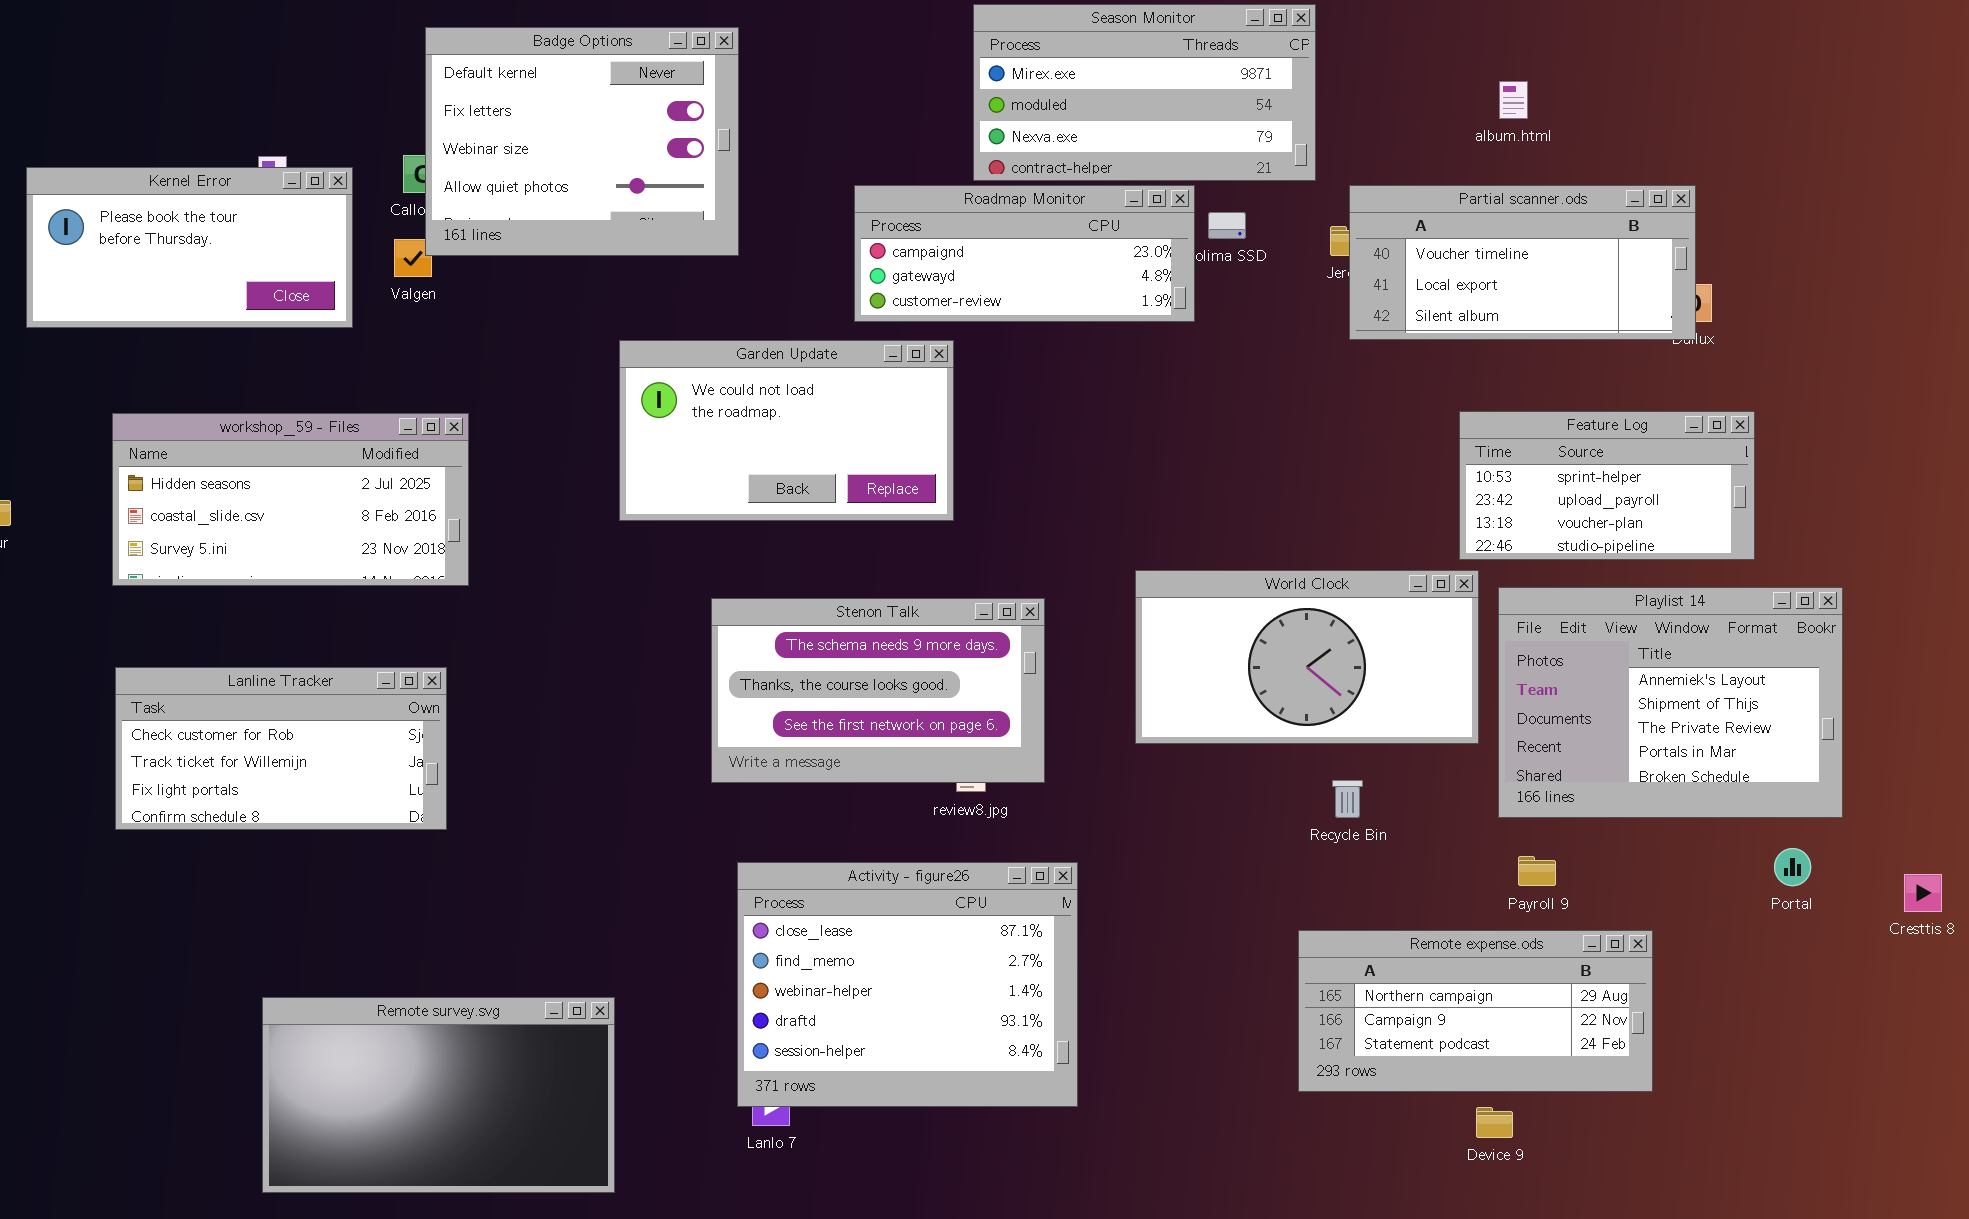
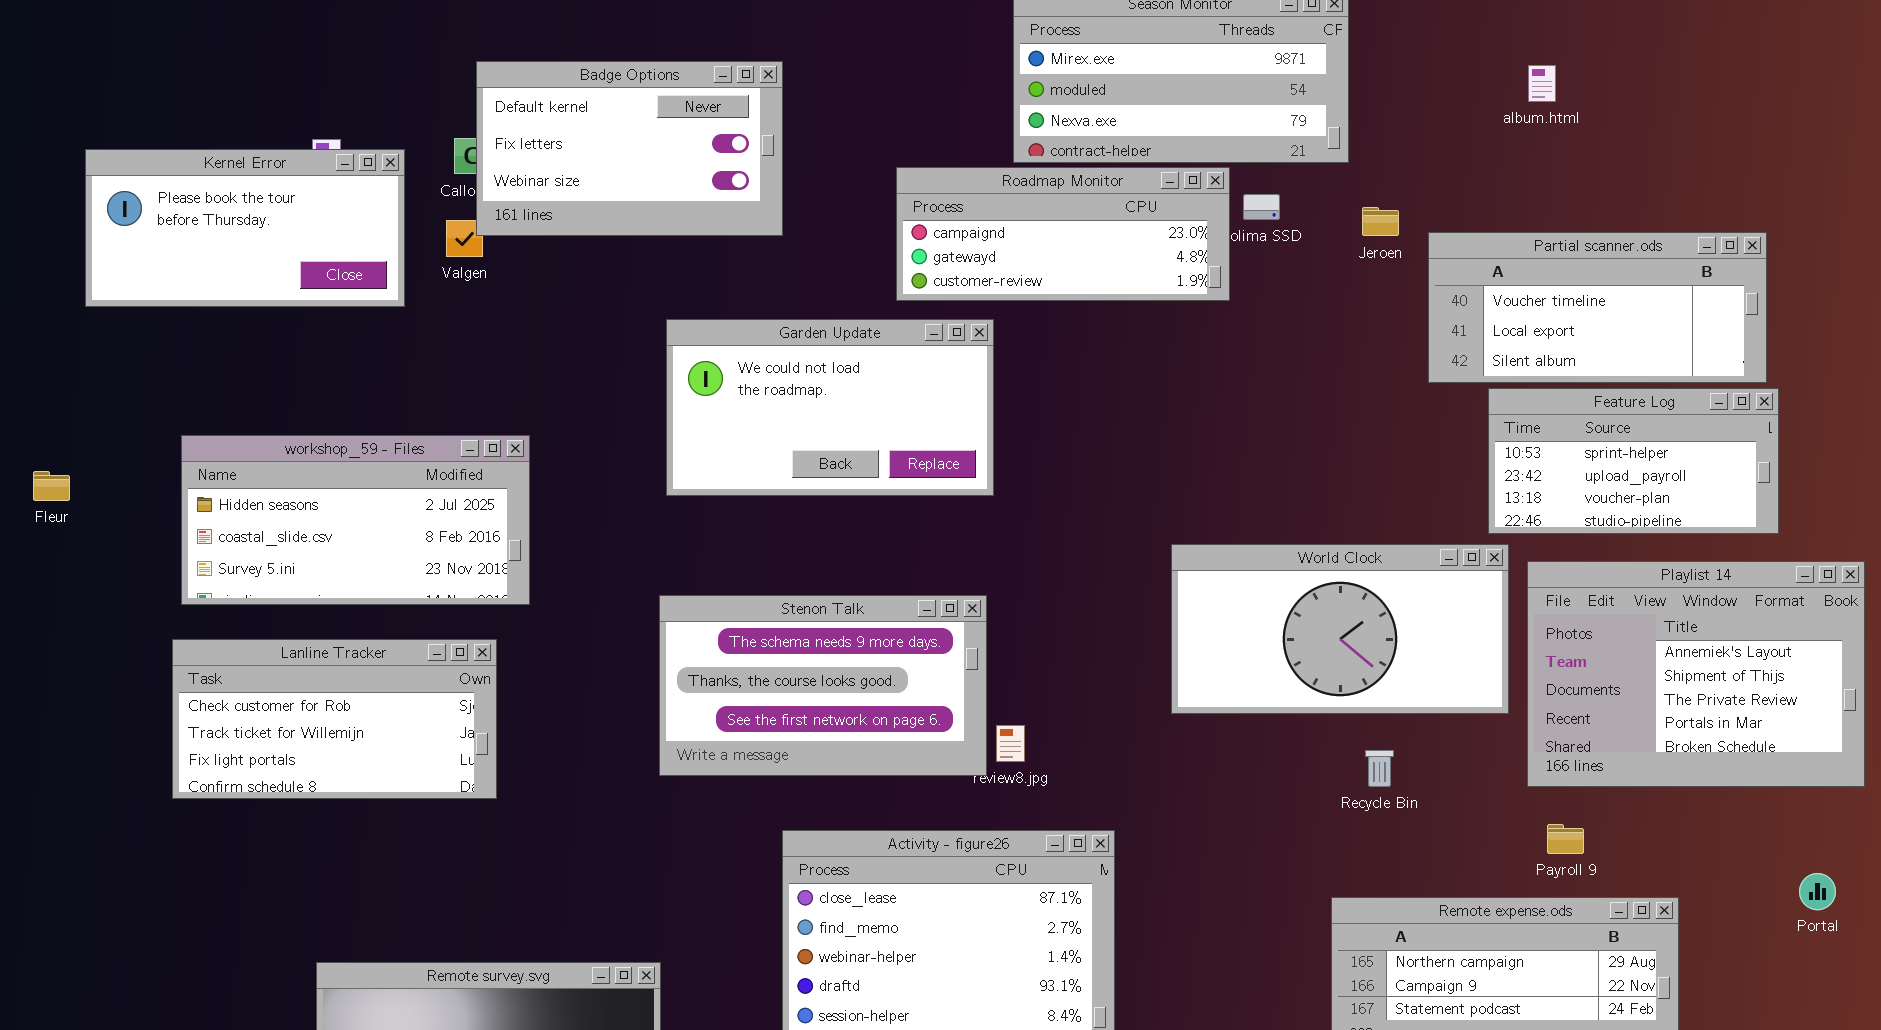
Badge Options: [425,27,739,256] -> [476,61,783,236], resized
Partial scanner.ods: [1349,185,1696,340] -> [1428,232,1767,383], moved
workshop_59 - Files: [112,413,469,586] -> [181,435,530,605], moved
Stenon Talk: [711,598,1045,783] -> [659,595,987,776], moved
Portal: [1774,848,1811,886] -> [1799,873,1836,910], moved

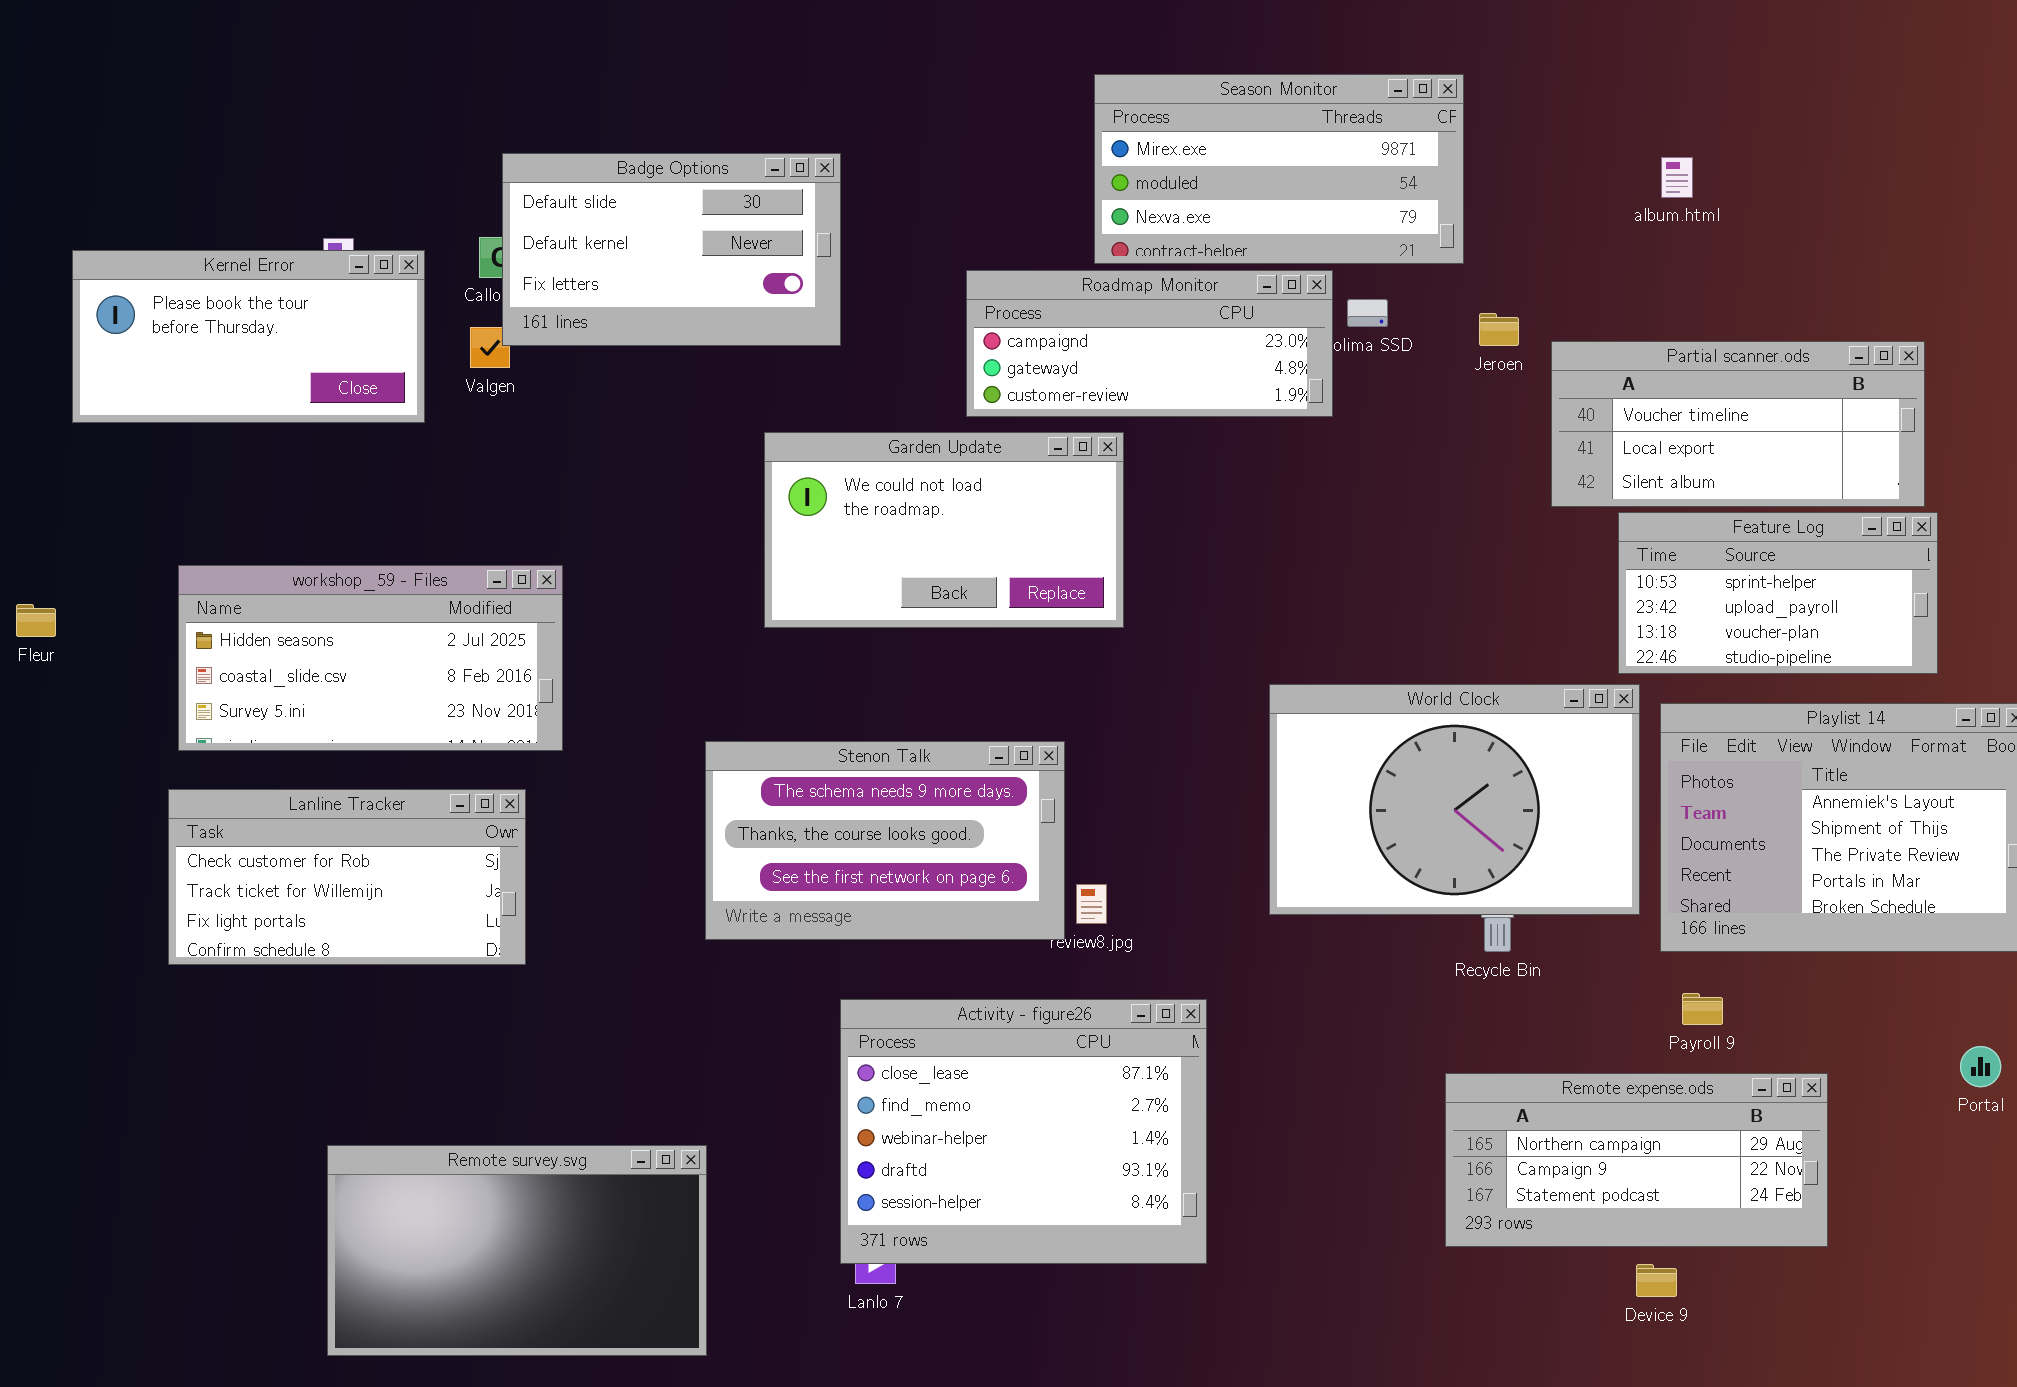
Badge Options: [476,61,783,236] -> [502,153,841,346], scrolled up 1 row
Garden Update: [666,319,994,496] -> [764,432,1124,628], moved
World Clock: [1171,544,1509,714] -> [1269,684,1640,915], resized

